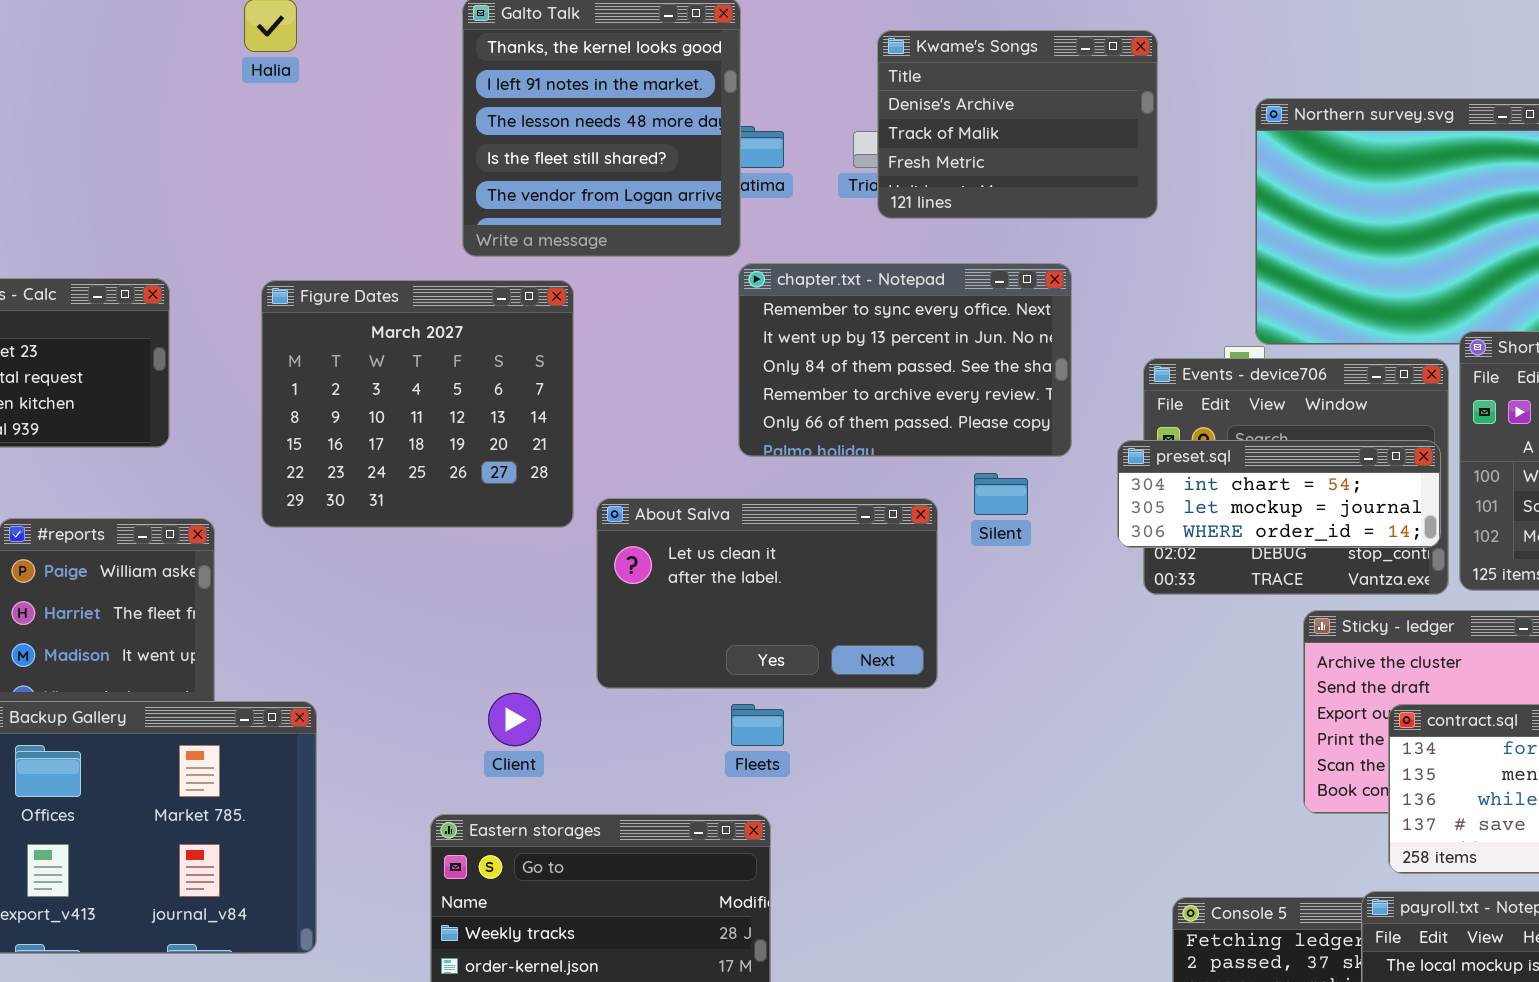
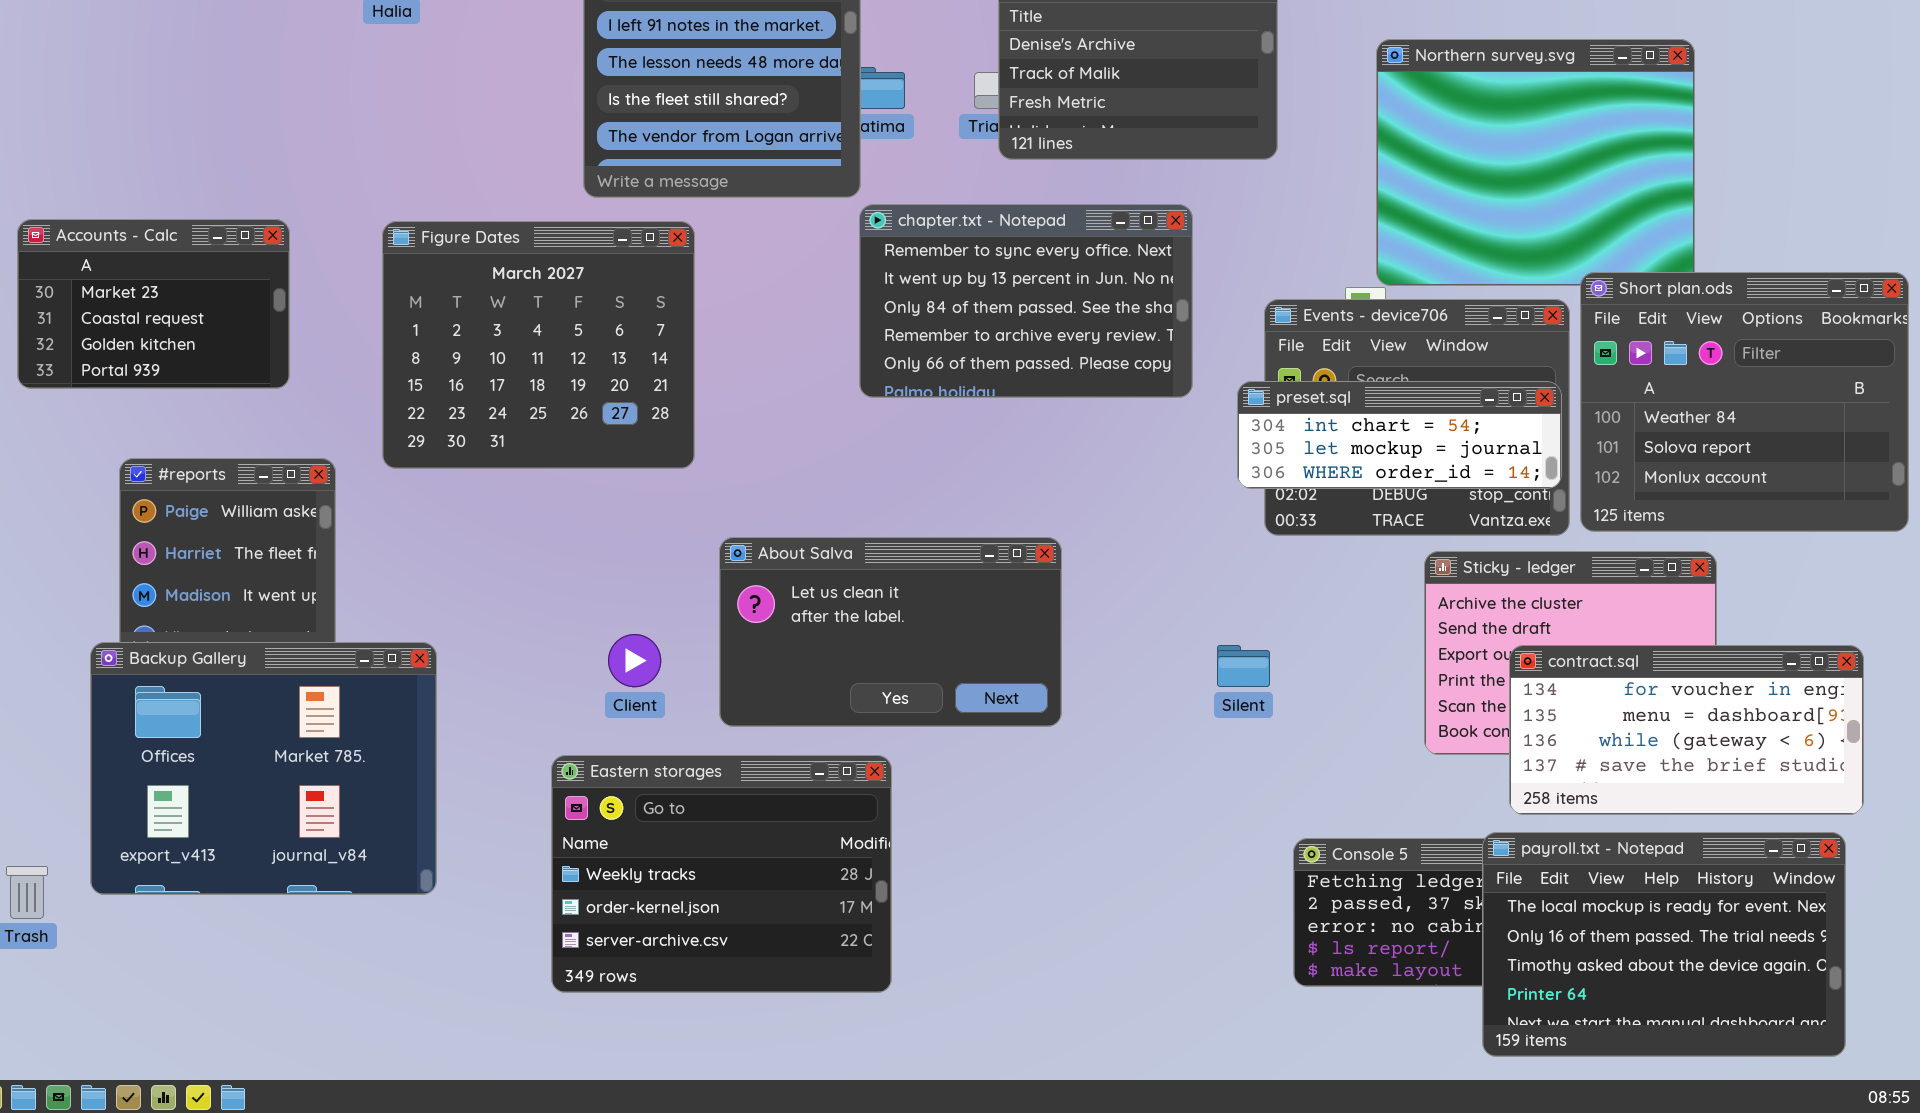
Silent: [974,473,1028,515] -> [1217,645,1270,687], moved
About Salva: [596,498,938,689] -> [719,537,1062,727], moved

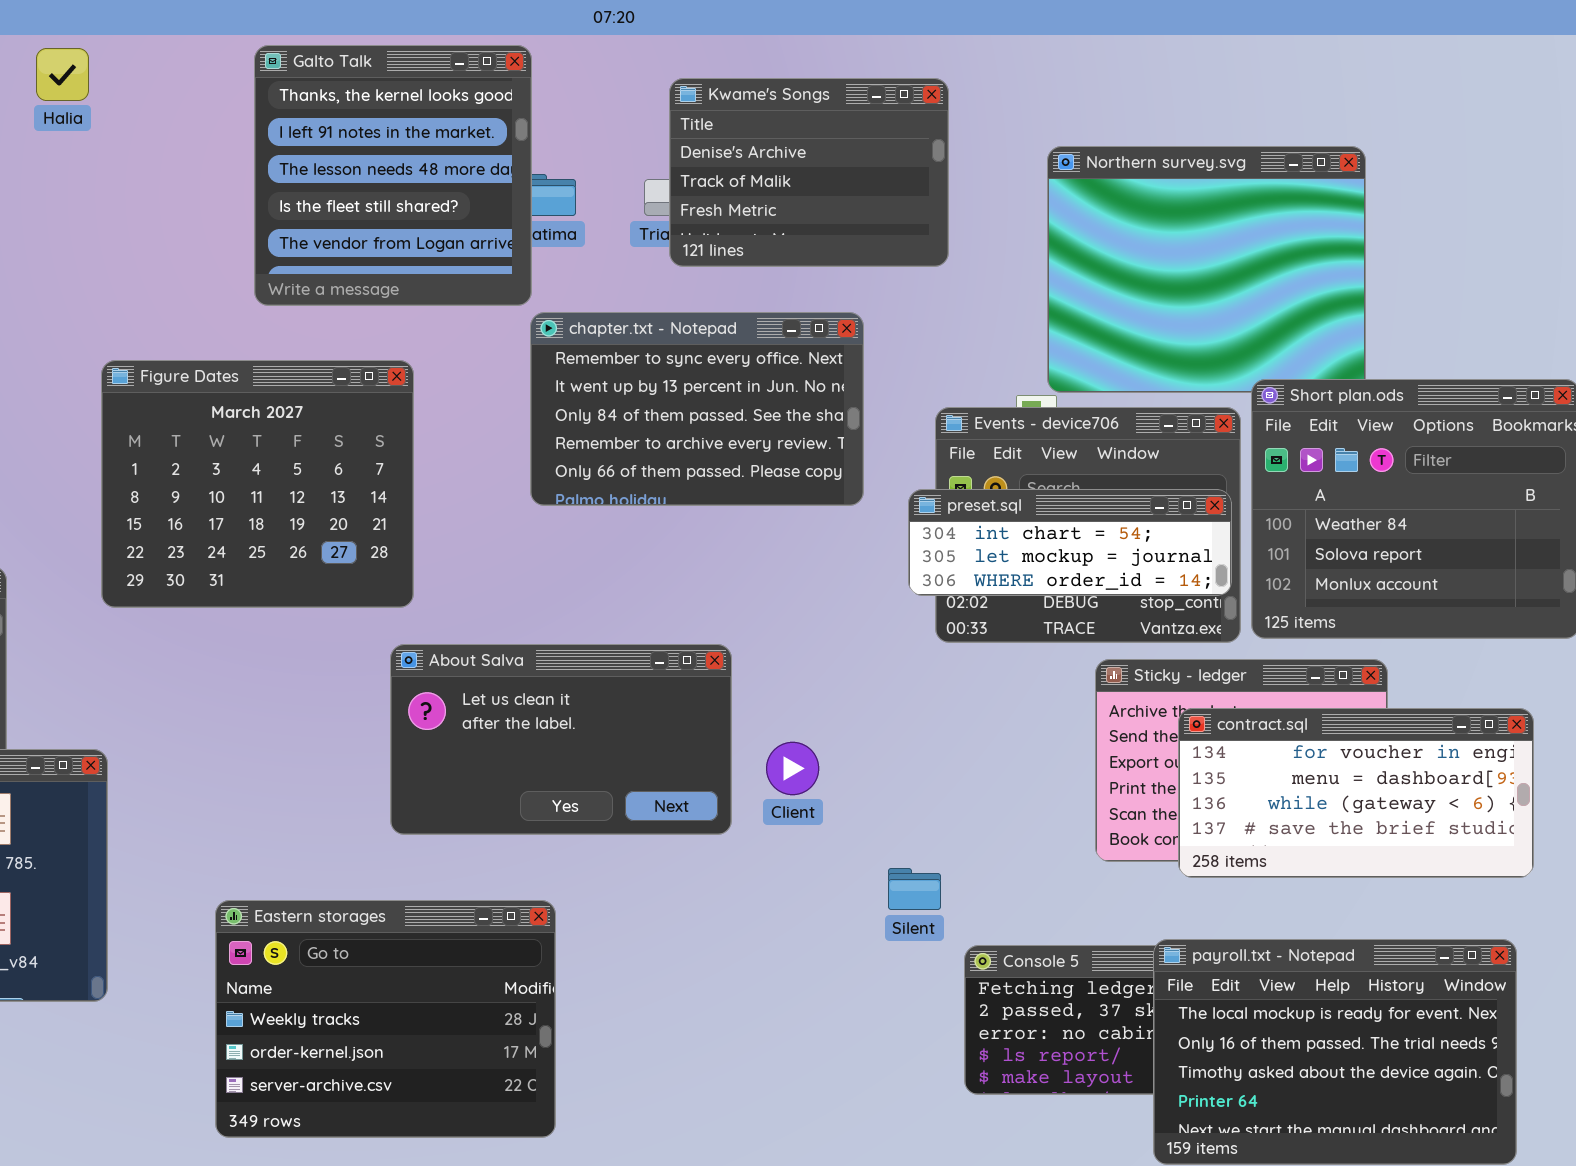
Figure Dates: [382,221,695,469] -> [101,360,414,608], moved
Client: [608,634,661,687] -> [766,742,819,795], moved
Silent: [1217,645,1270,687] -> [888,868,941,910], moved
contract.sql: [1509,645,1864,815] -> [1178,708,1534,878], moved
Eastern storages: [551,755,892,993] -> [215,900,556,1138], moved

